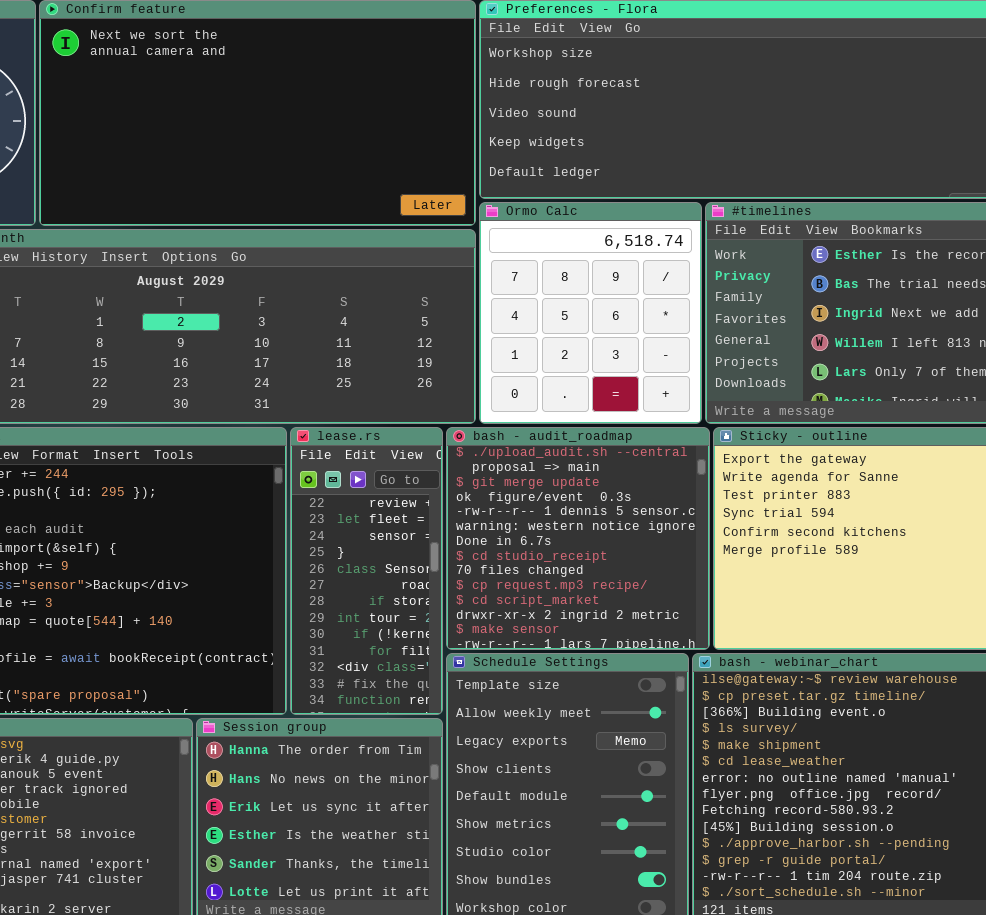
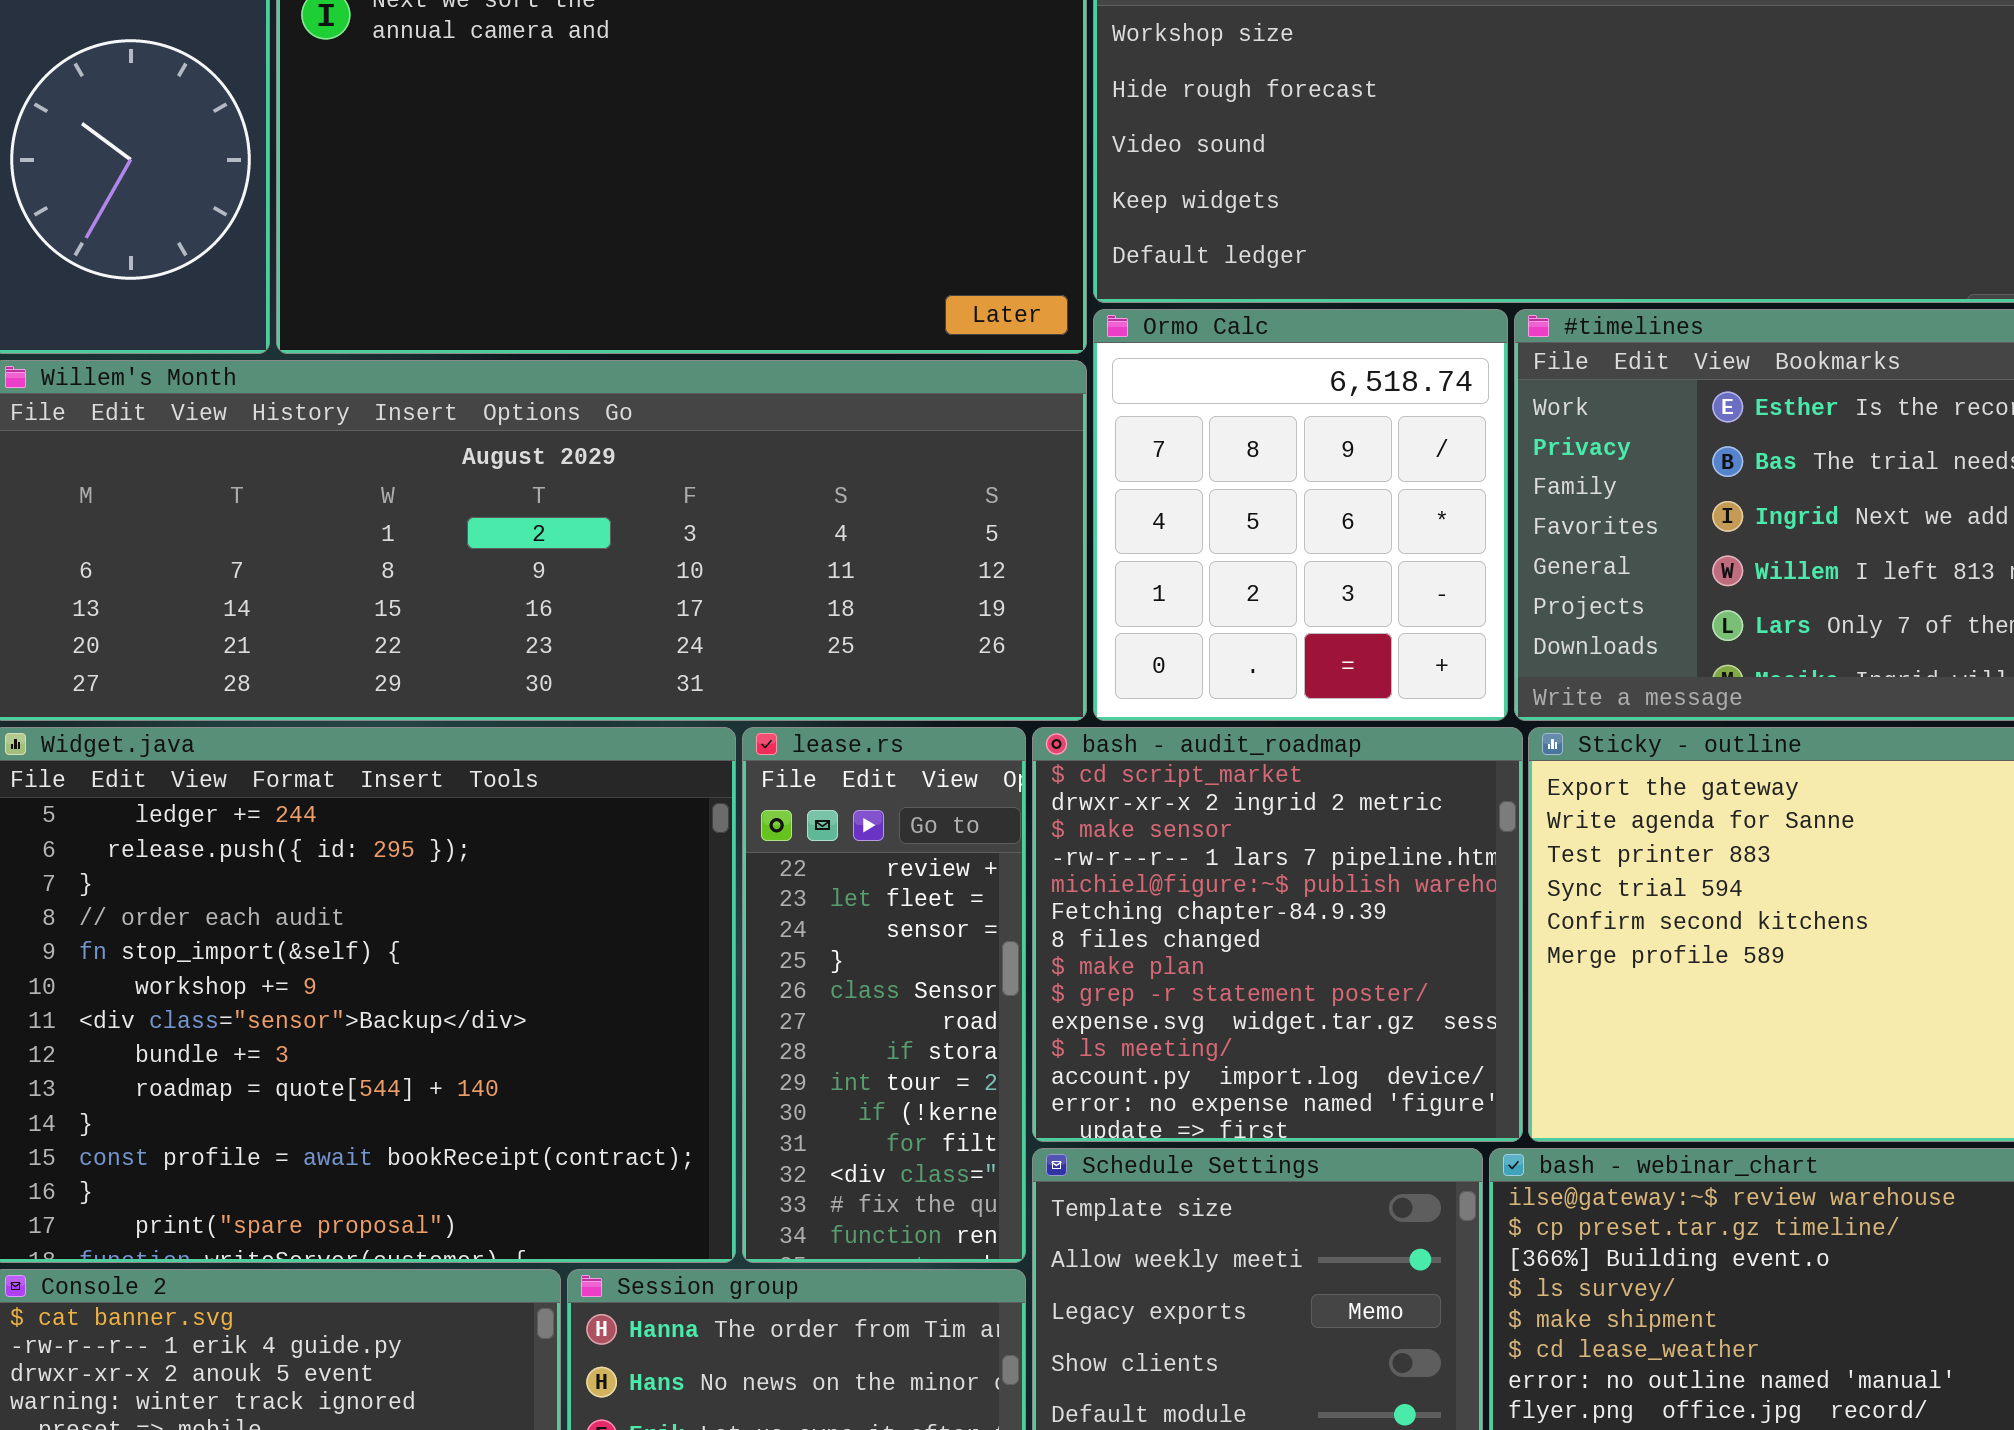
bash - audit_roadmap: [446,427,710,650] -> [1032,727,1523,1142], scrolled down 10 rows

